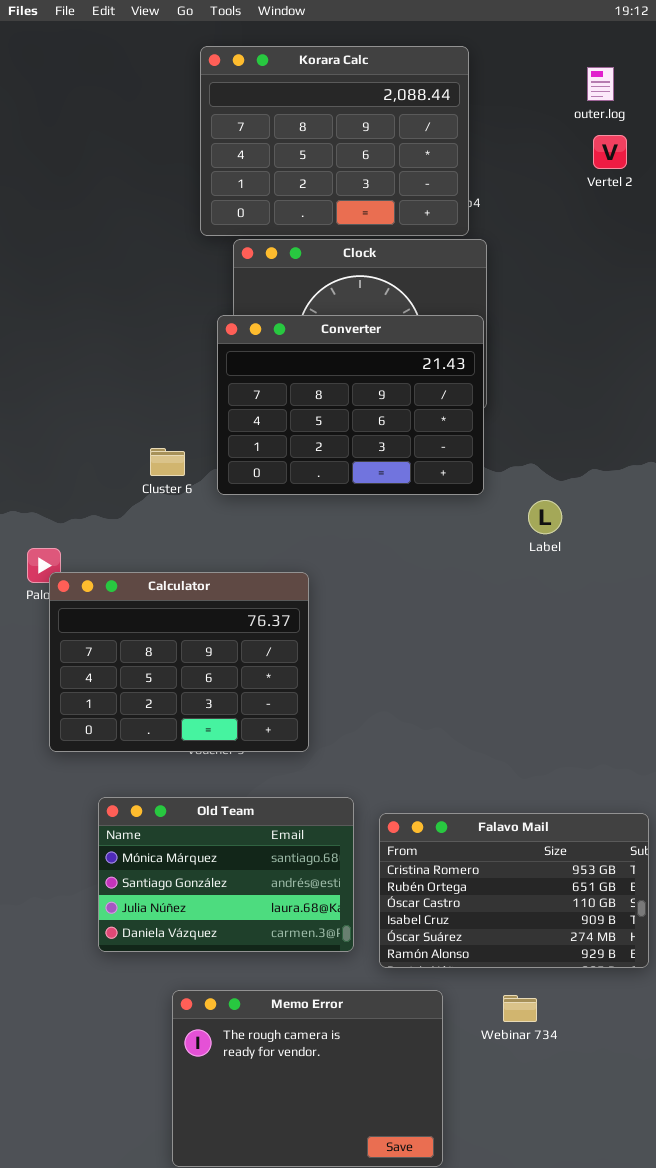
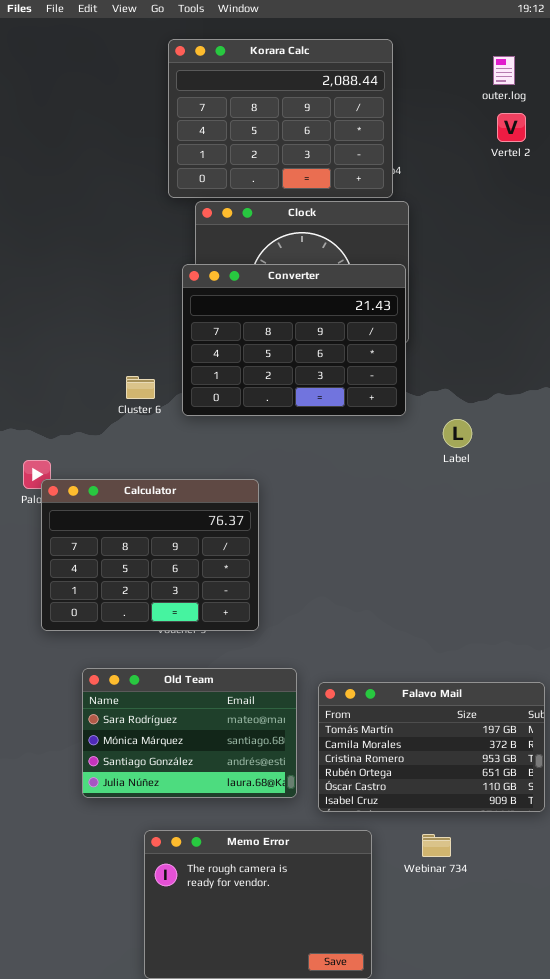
Old Team: [98,797,354,952] -> [82,668,297,798], scrolled up 1 row
Falavo Mail: [379,813,649,968] -> [318,682,545,812], scrolled up 2 rows

